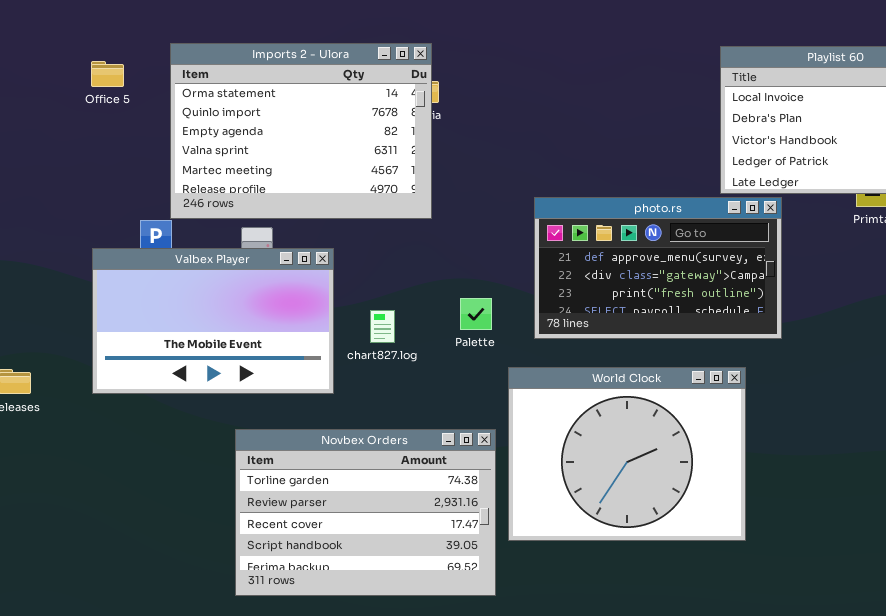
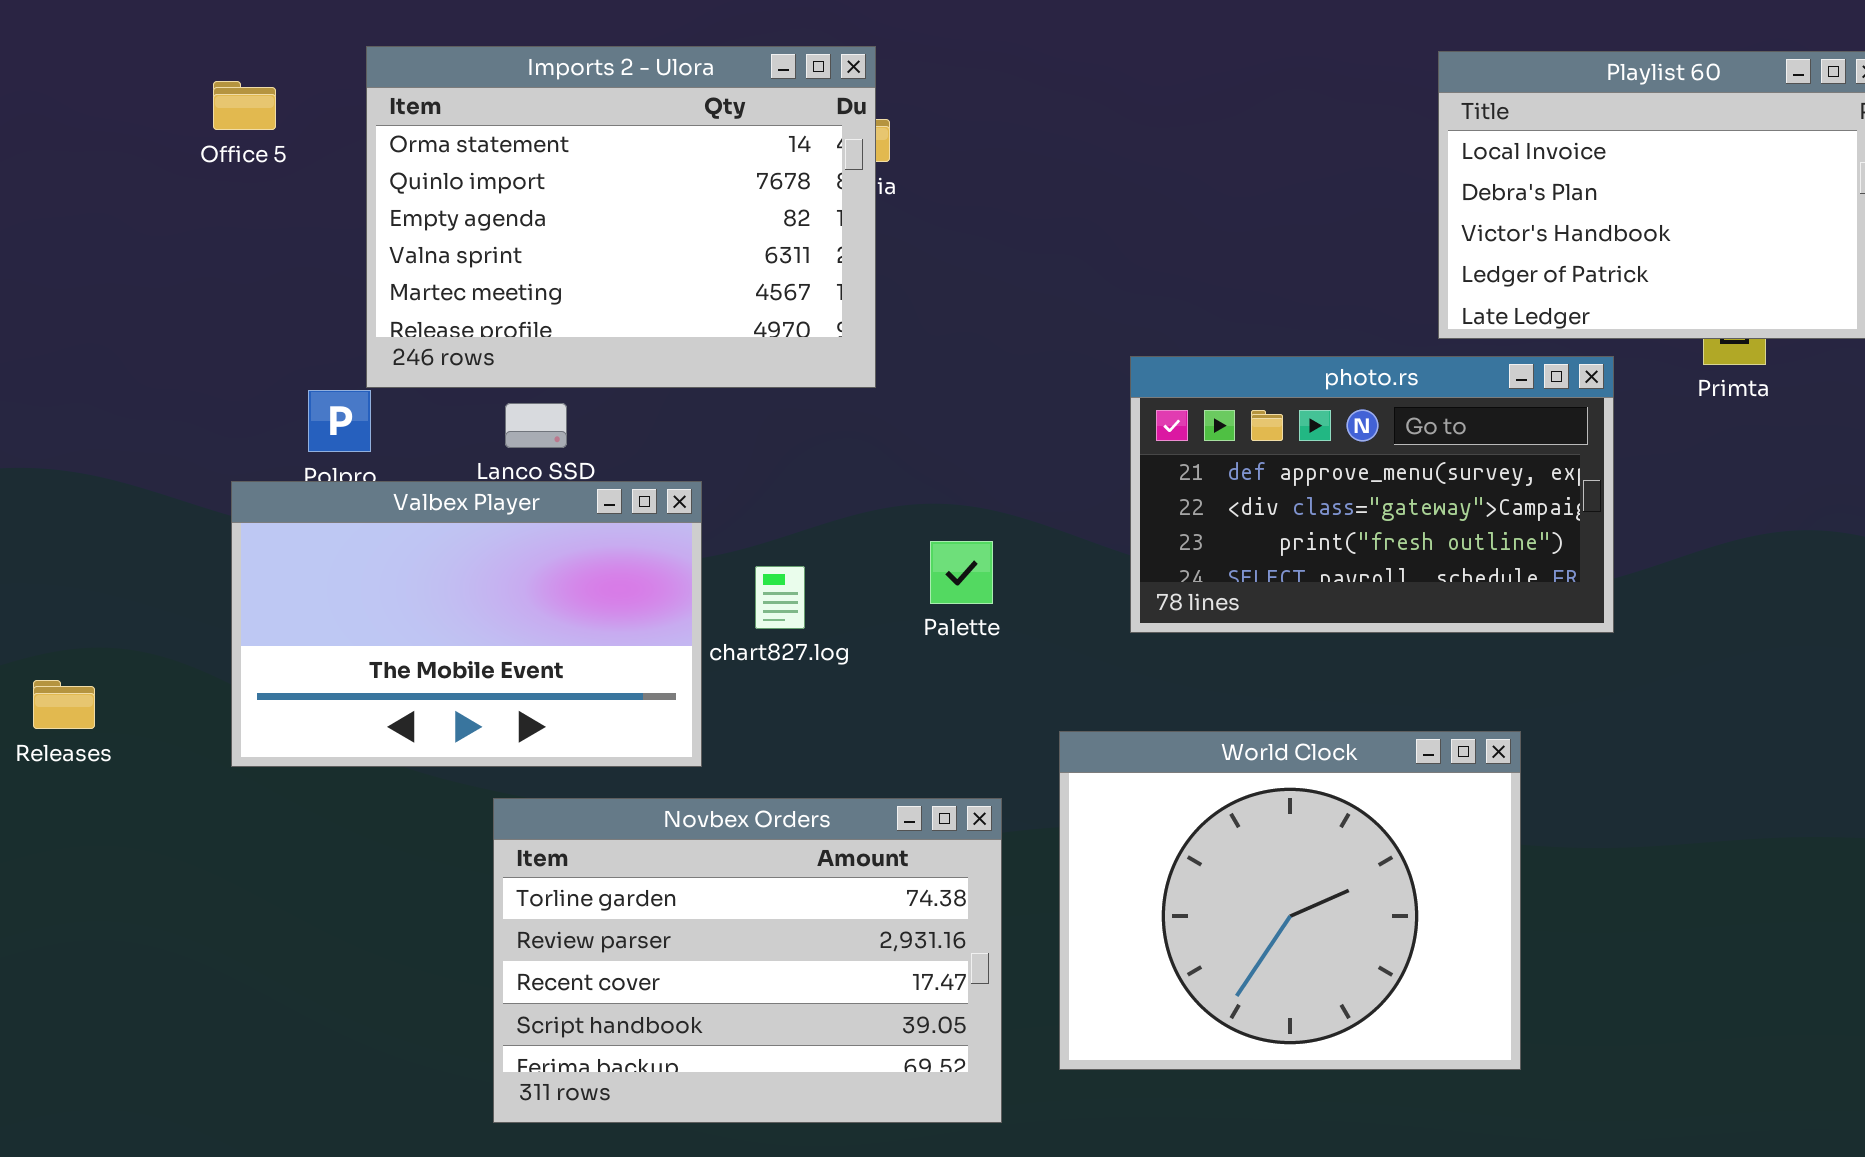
photo.rs: [534,197,782,339] -> [1130,356,1614,633], moved
Valbex Player: [92,248,334,394] -> [231,481,702,767], moved
World Clock: [508,367,746,541] -> [1059,731,1521,1070], moved

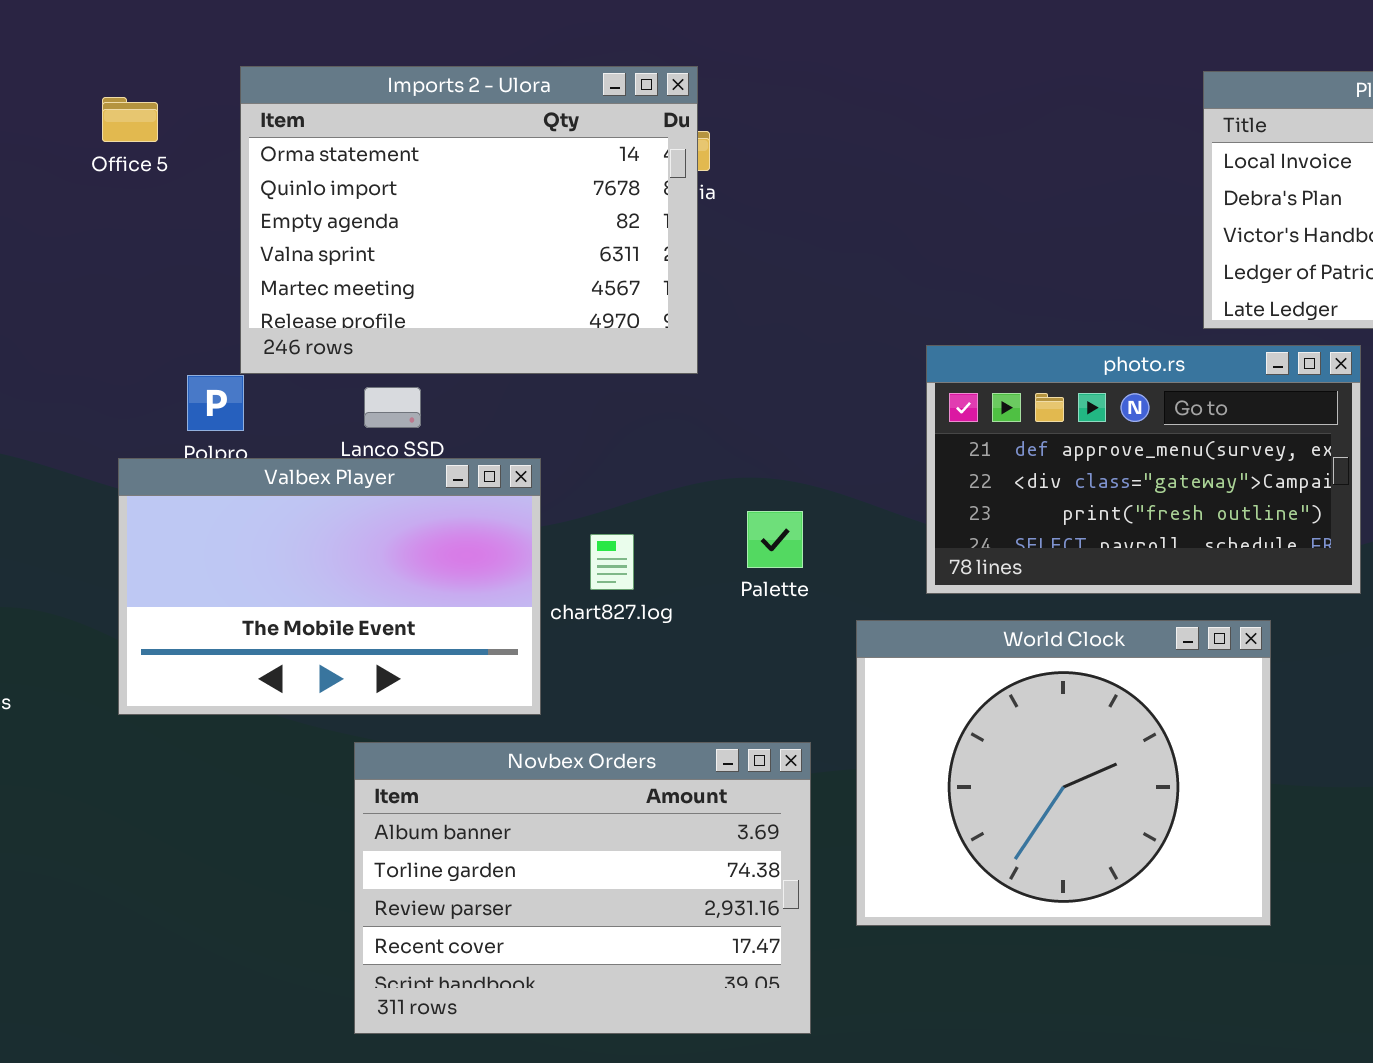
World Clock: [1059,731,1521,1070] -> [856,620,1271,926], moved
Novbex Orders: [493,798,1002,1123] -> [354,742,811,1034], scrolled up 1 row

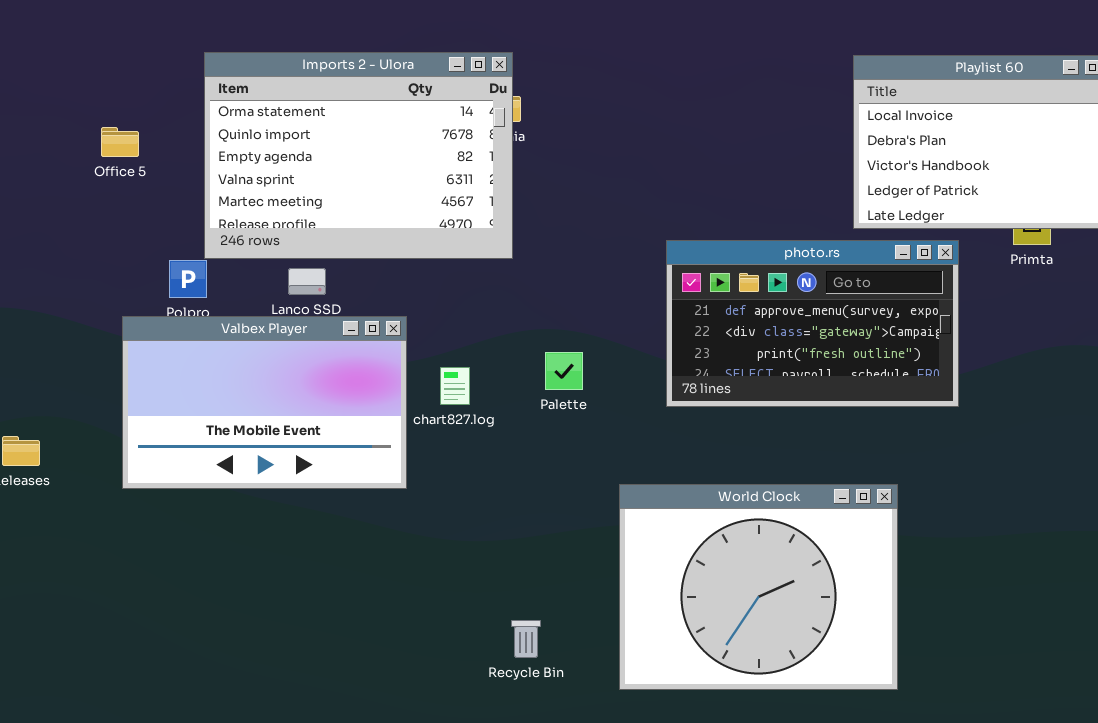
Office 5: [102,97,158,142] -> [101,127,139,157], moved
World Clock: [856,620,1271,926] -> [619,484,898,690], moved
Novbex Orders: [354,742,811,1034] -> none, closed

